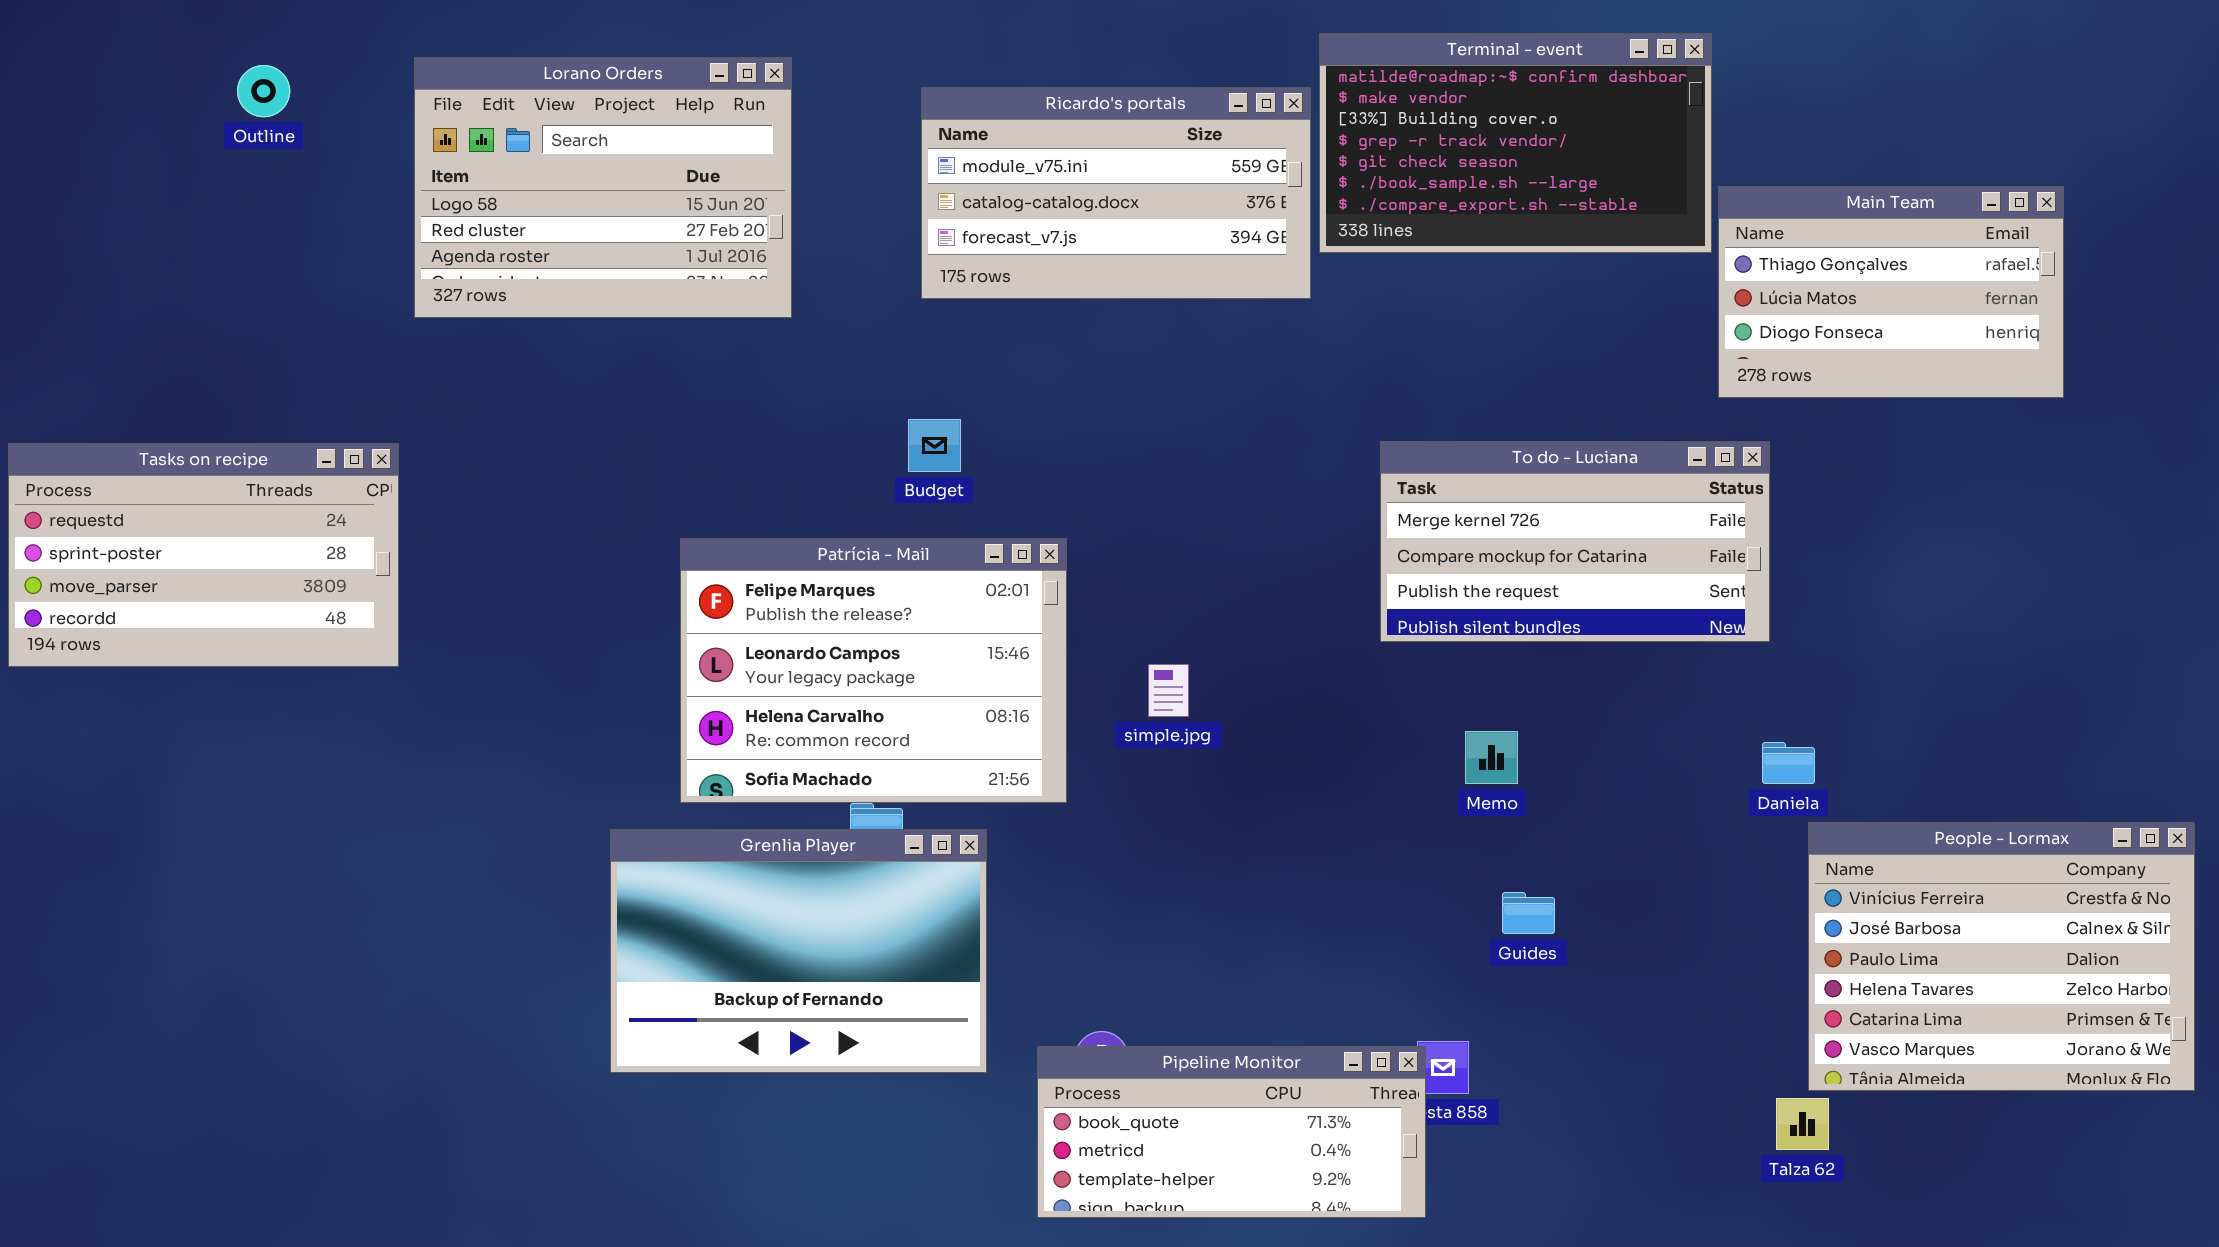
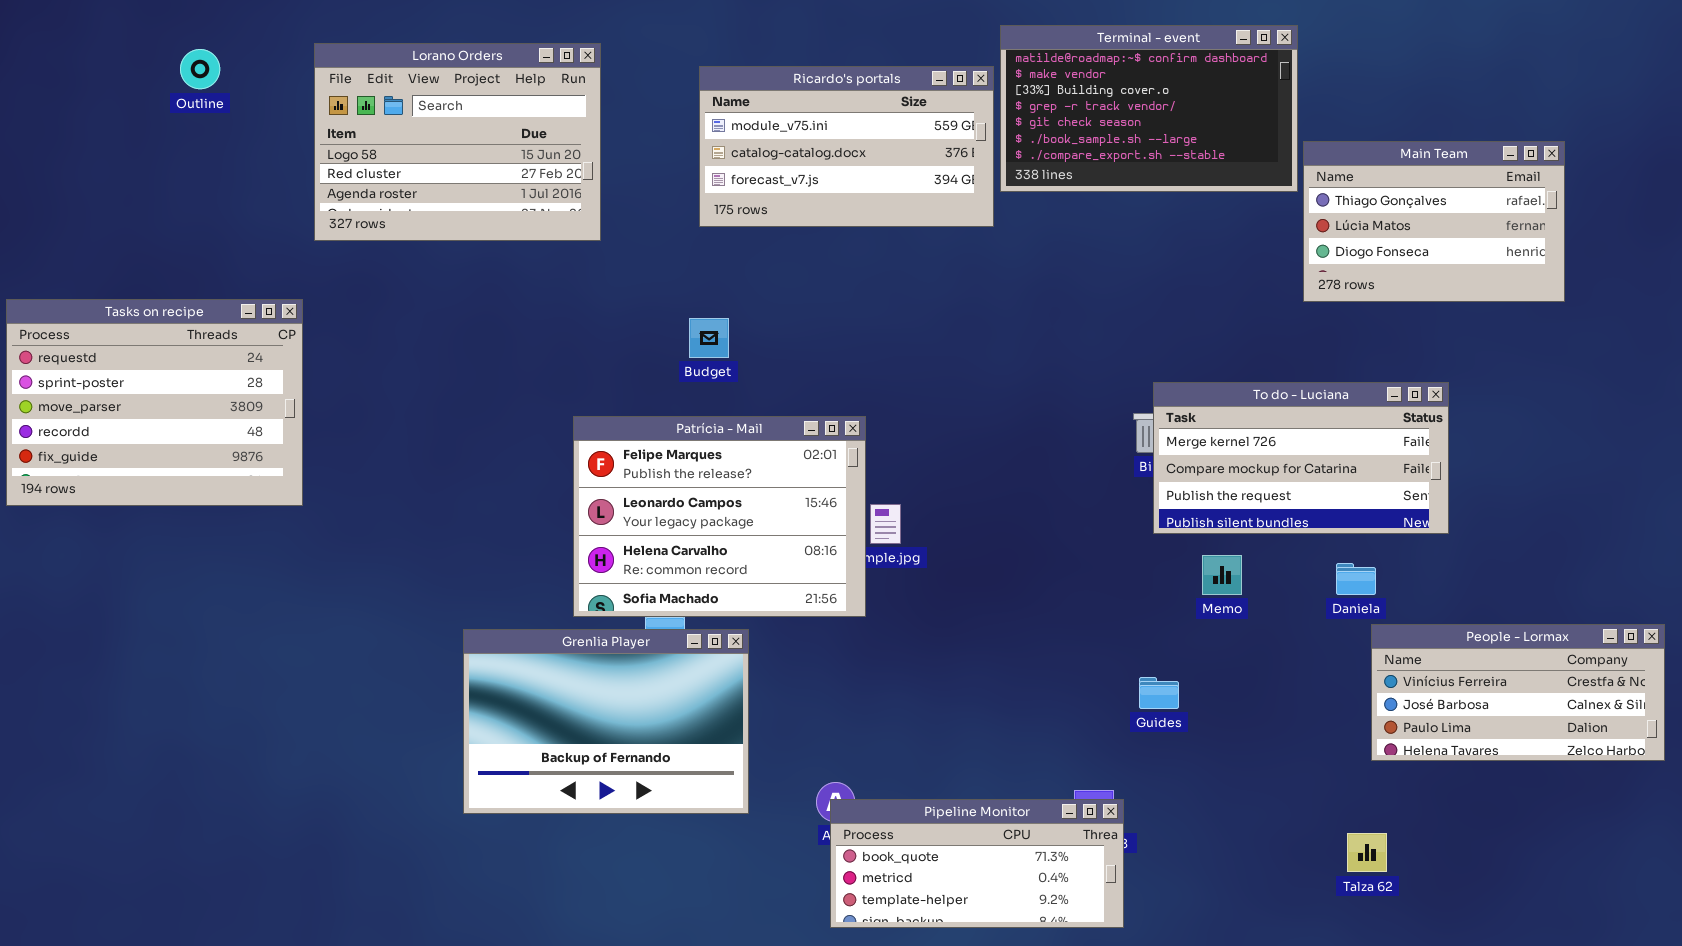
To do - Luciana: [1380,441,1770,642] -> [1153,382,1449,534], moved
Tasks on recipe: [8,443,399,667] -> [6,299,303,506], resized
Patrícia - Mail: [680,538,1067,803] -> [573,416,866,617], moved
Memo: [1465,731,1518,784] -> [1202,555,1242,595], moved
People - Lormax: [1808,822,2195,1091] -> [1371,624,1665,761], resized
Pipeline Monitor: [1037,1046,1426,1218] -> [830,799,1124,928], moved

